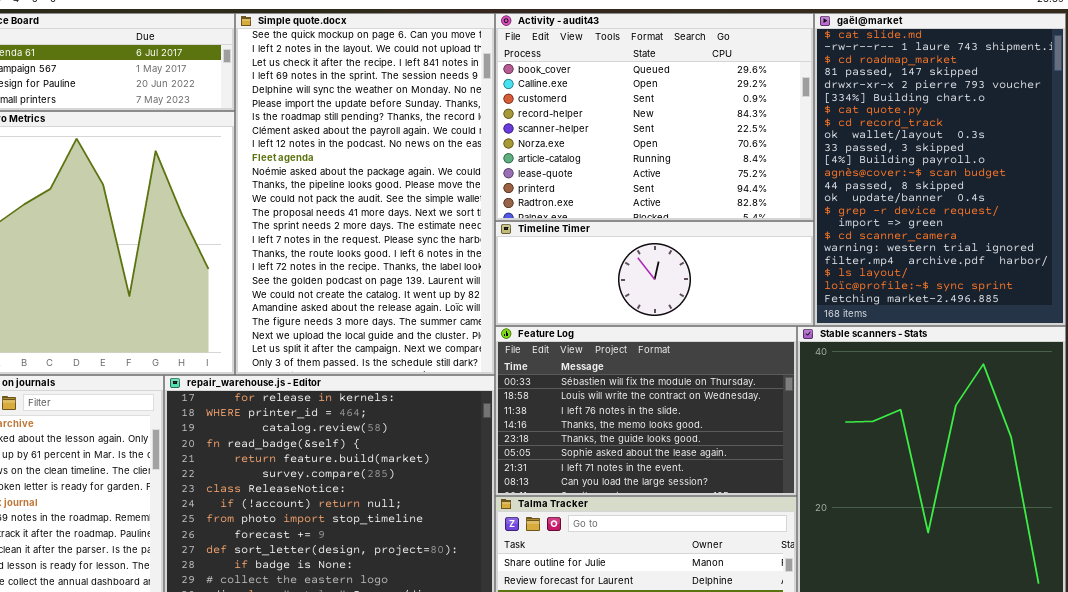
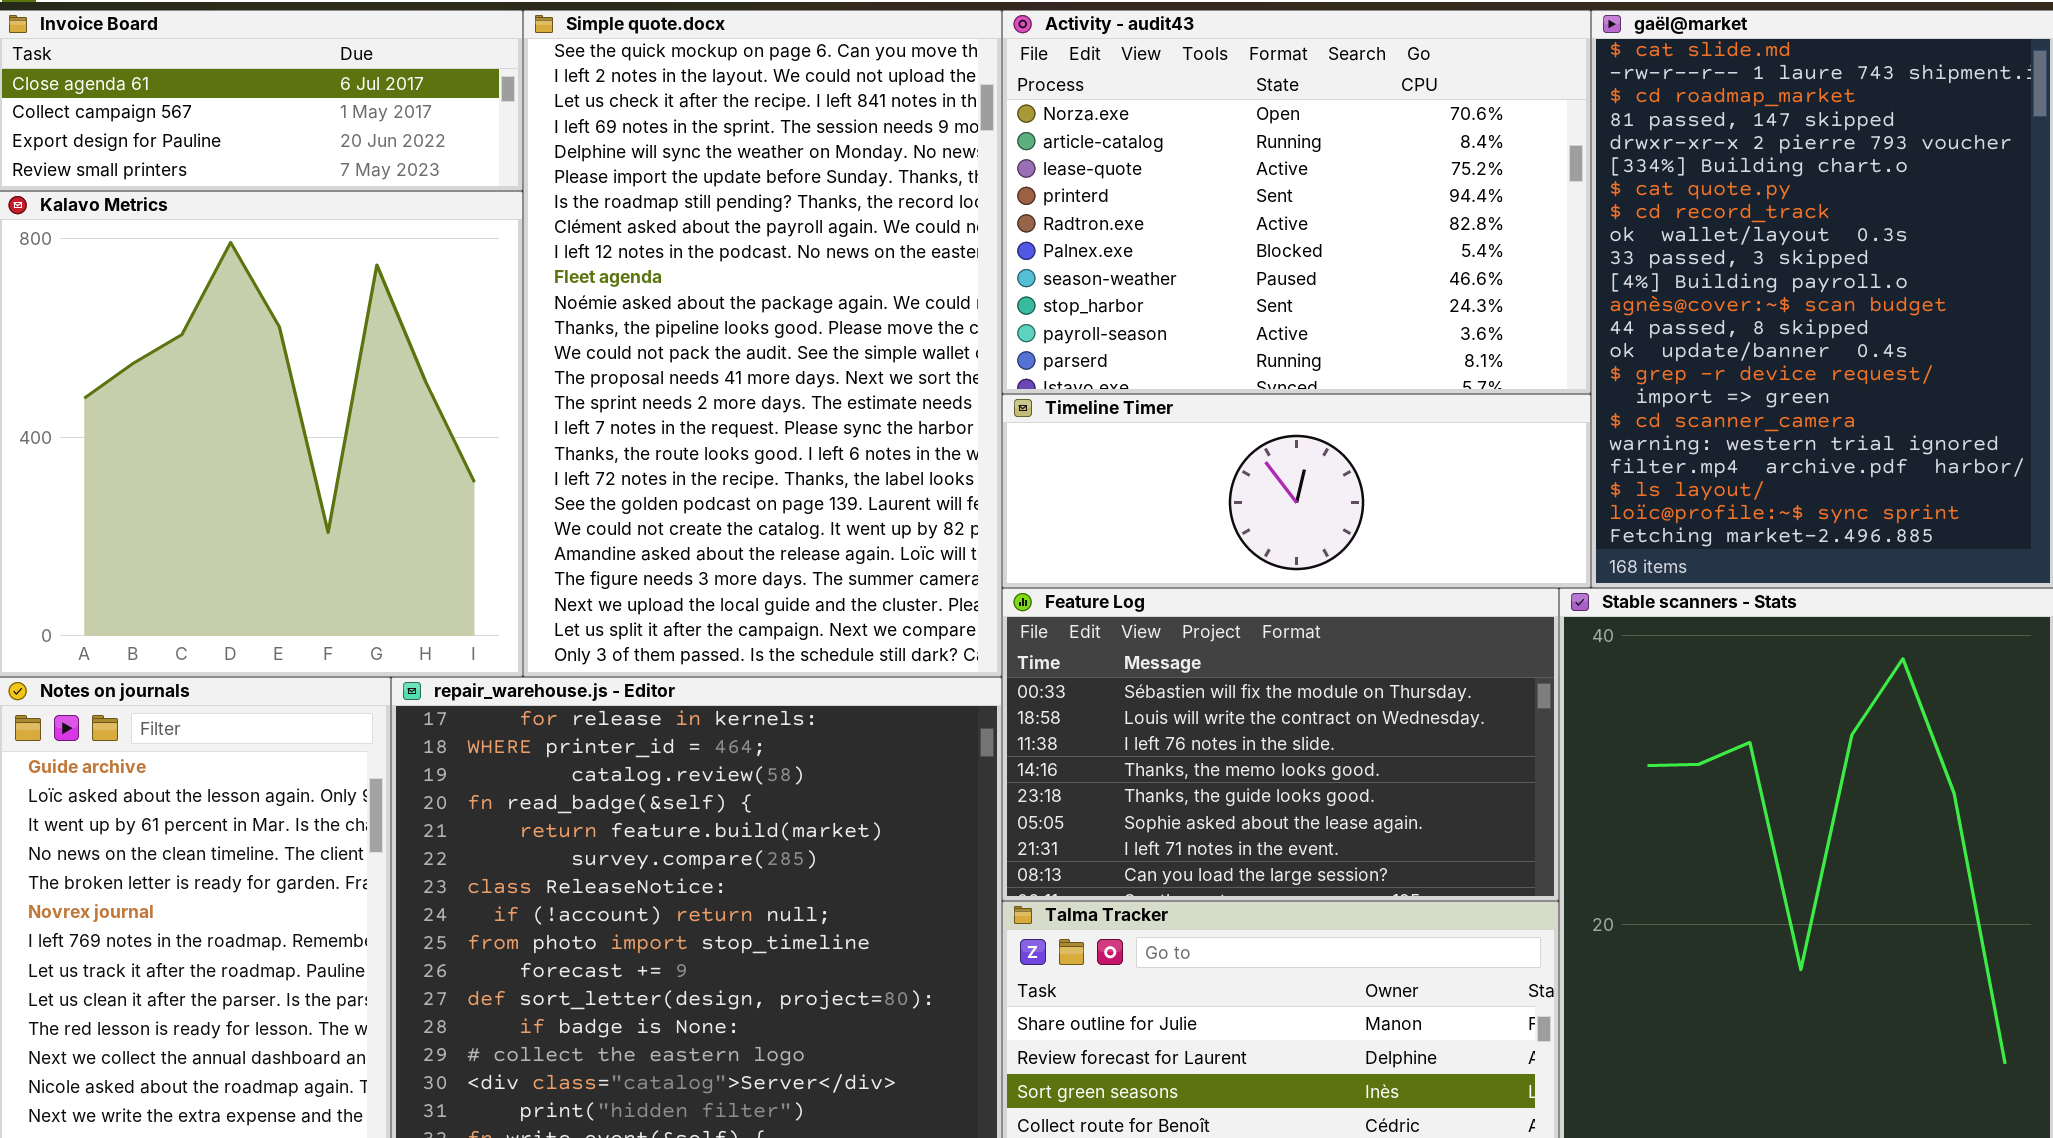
Activity - audit43: [495,13,814,221] -> [1002,10,1591,394], scrolled down 5 rows

